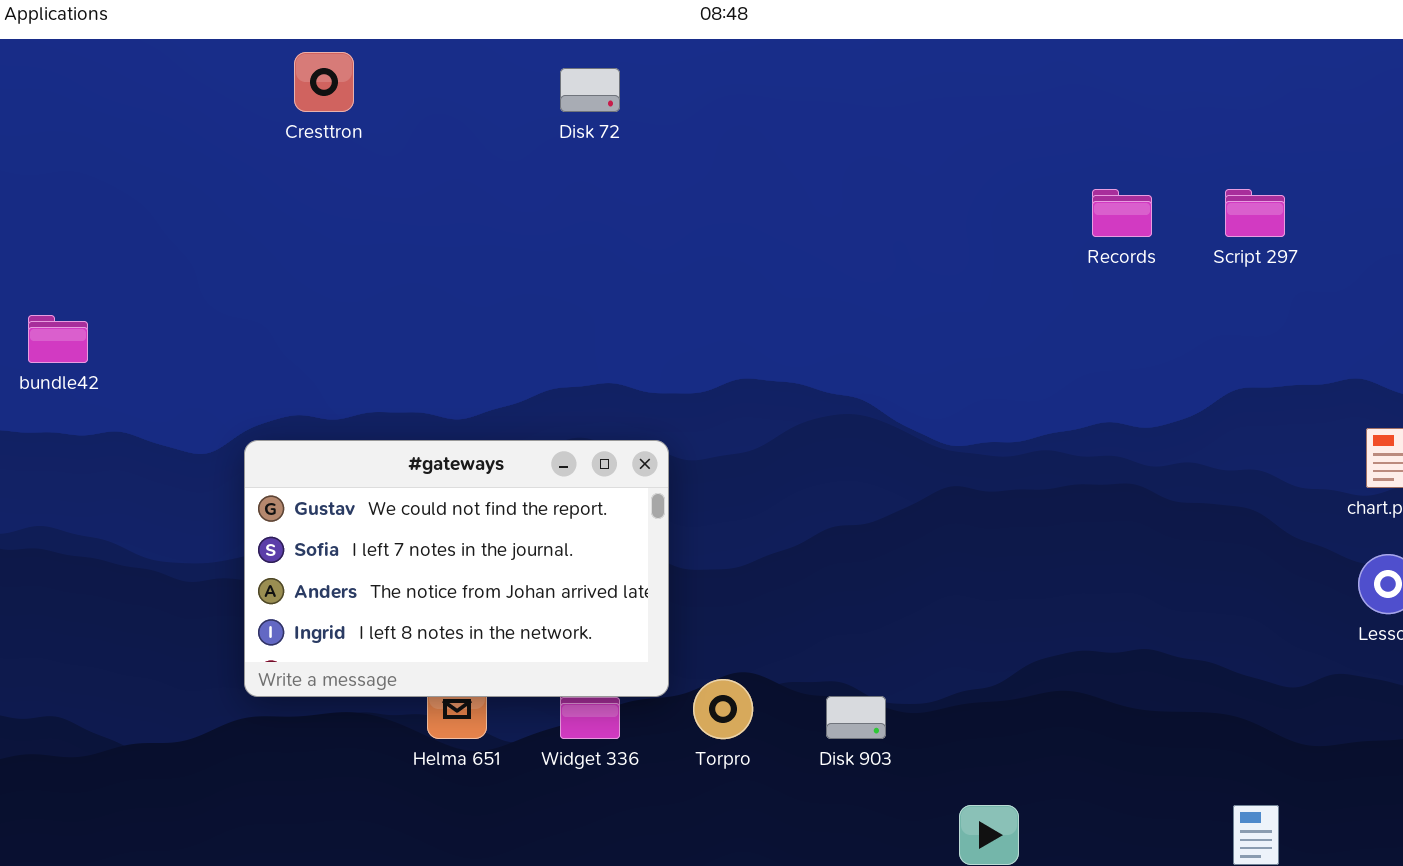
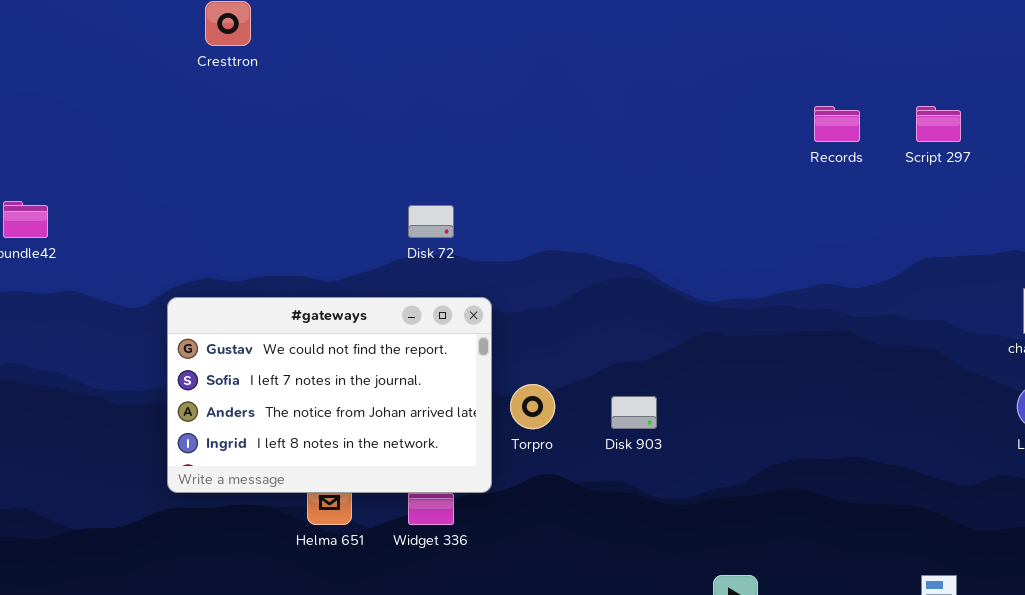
Disk 72: [560,68,620,112] -> [408,205,454,238], moved
Torpro: [693,679,753,739] -> [510,384,555,429], moved
Disk 903: [826,696,886,739] -> [611,396,657,429], moved

